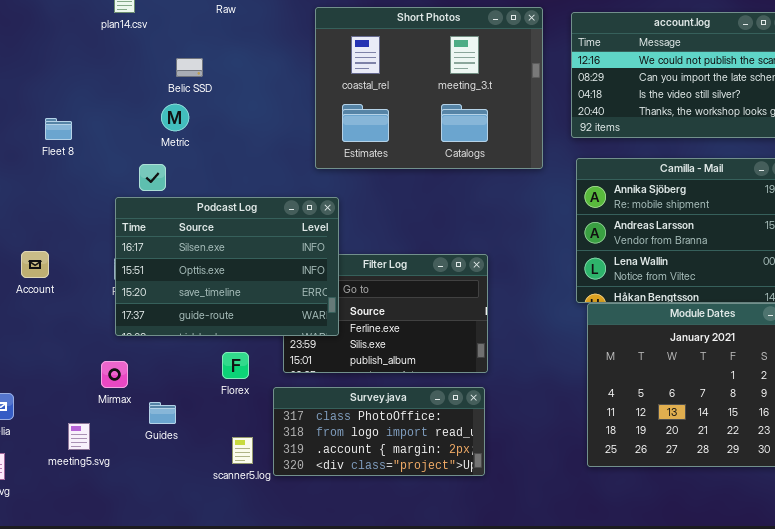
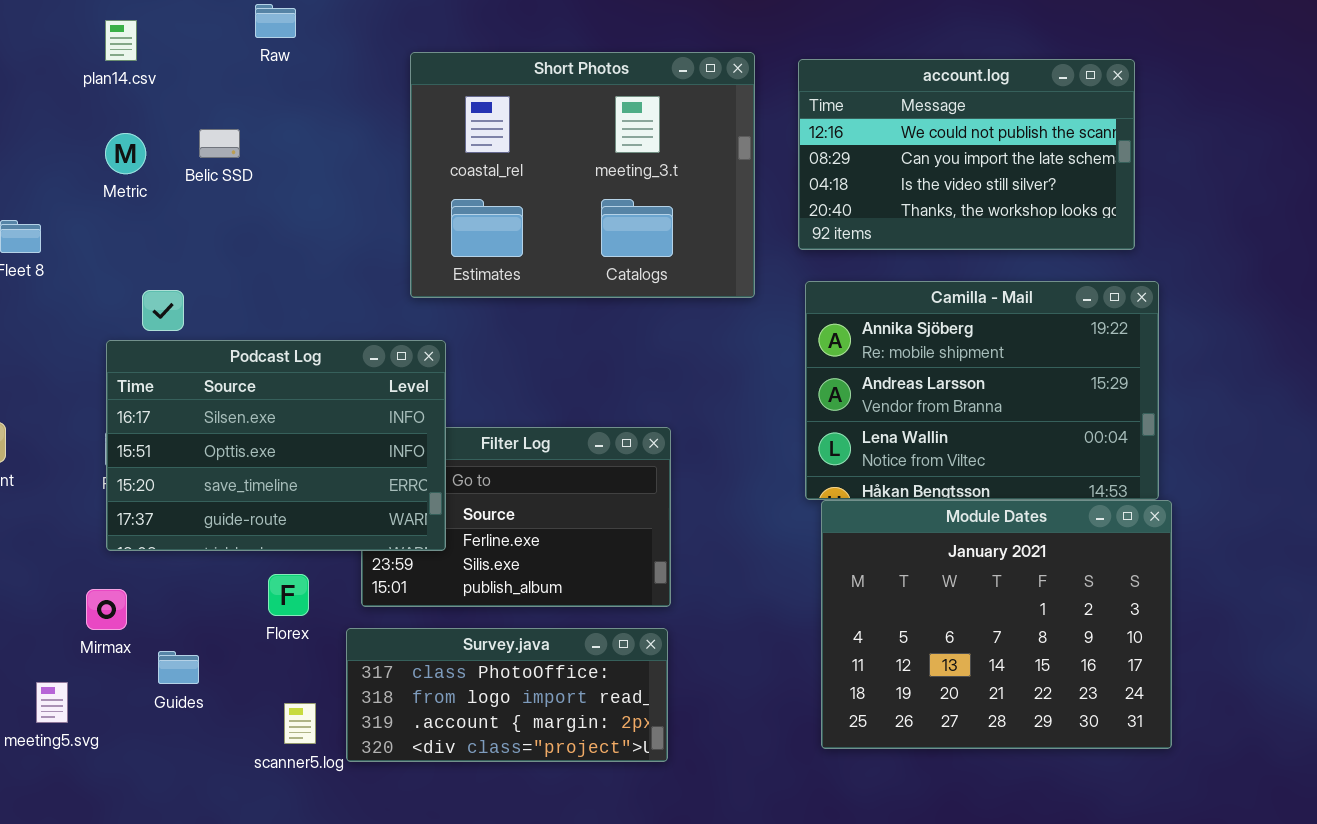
Metric: [161,104,189,131] -> [105,133,146,174], moved

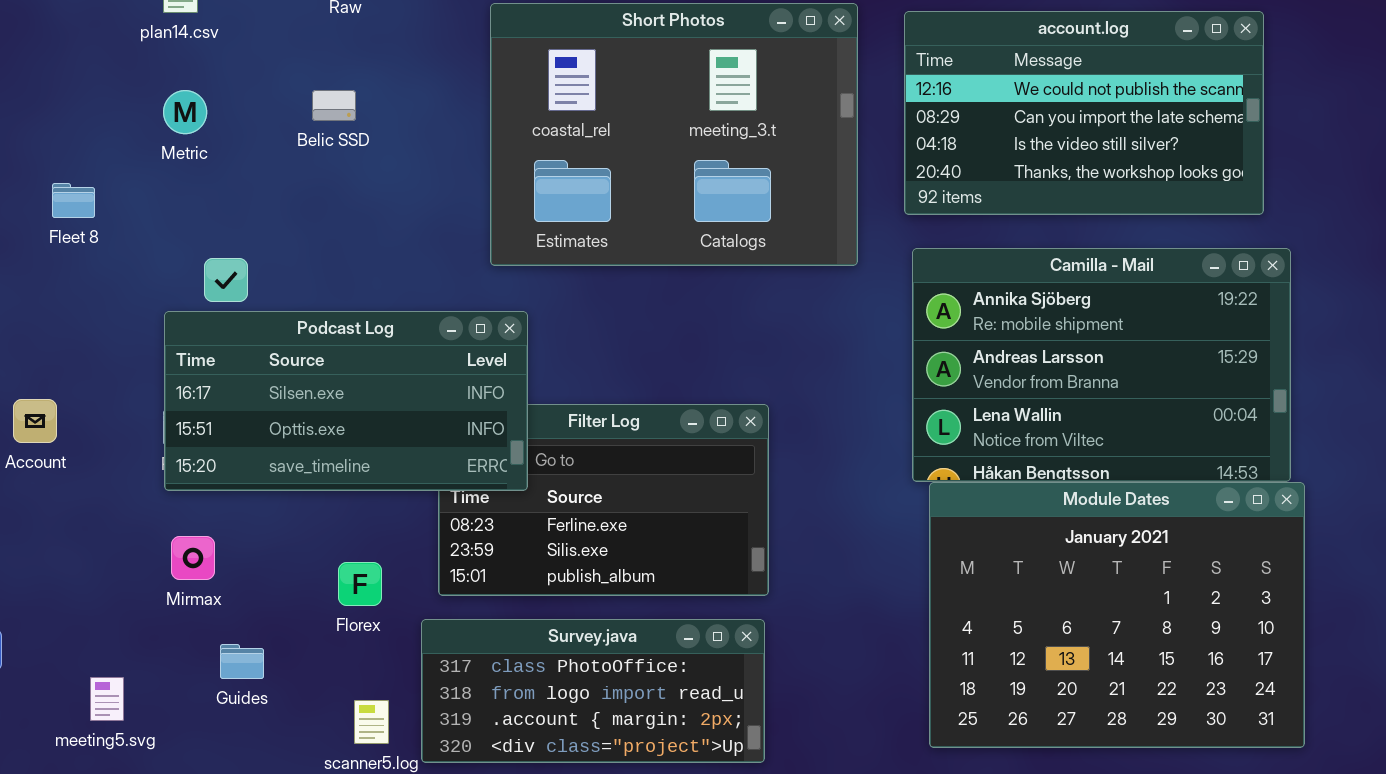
Belic SSD: [199,129,240,158] -> [312,90,356,121], moved
Podcast Log: [106,340,446,551] -> [164,311,528,491], resized
Mirmax: [86,589,127,630] -> [171,536,215,580], moved

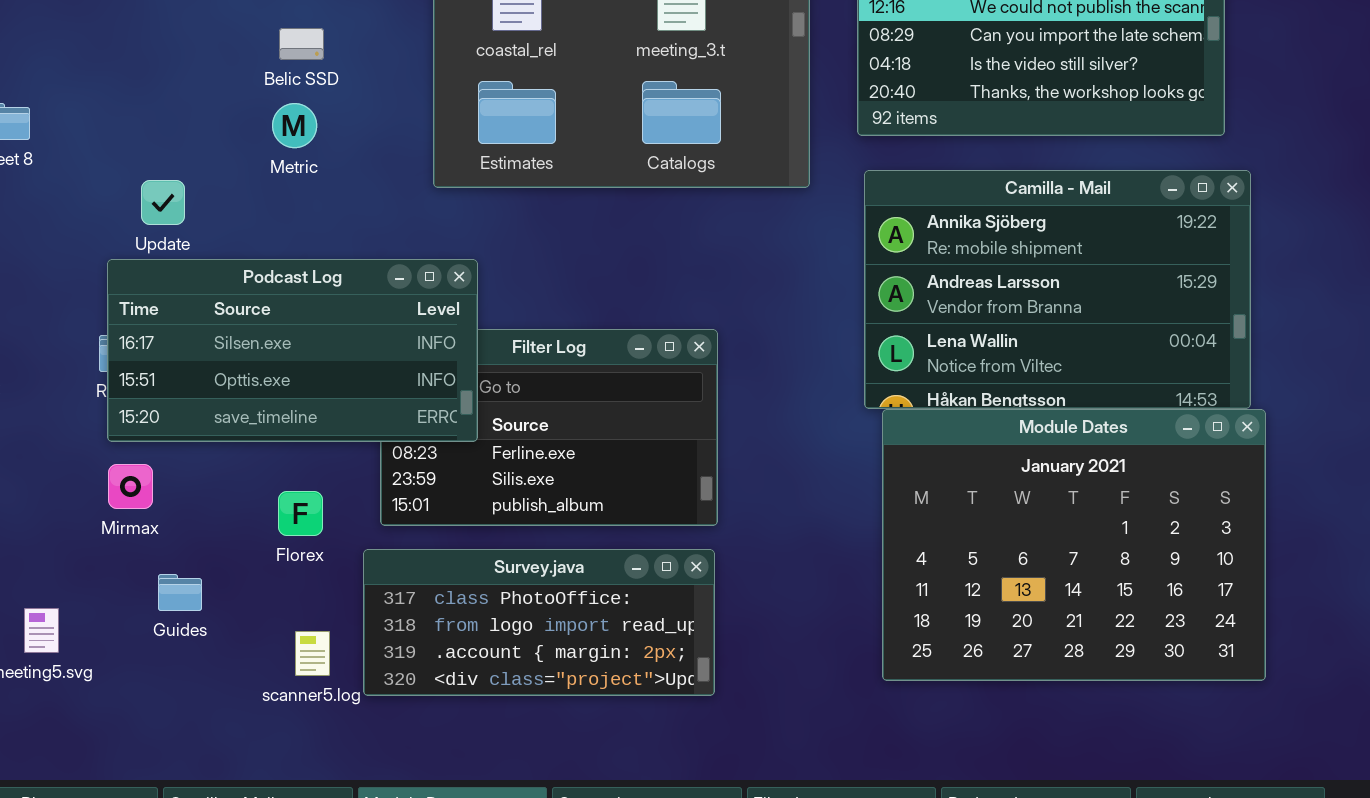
Metric: [163,90,207,134] -> [272,103,317,148], moved
Belic SSD: [312,90,356,121] -> [279,28,324,60], moved
Podcast Log: [164,311,528,491] -> [107,259,478,442], moved

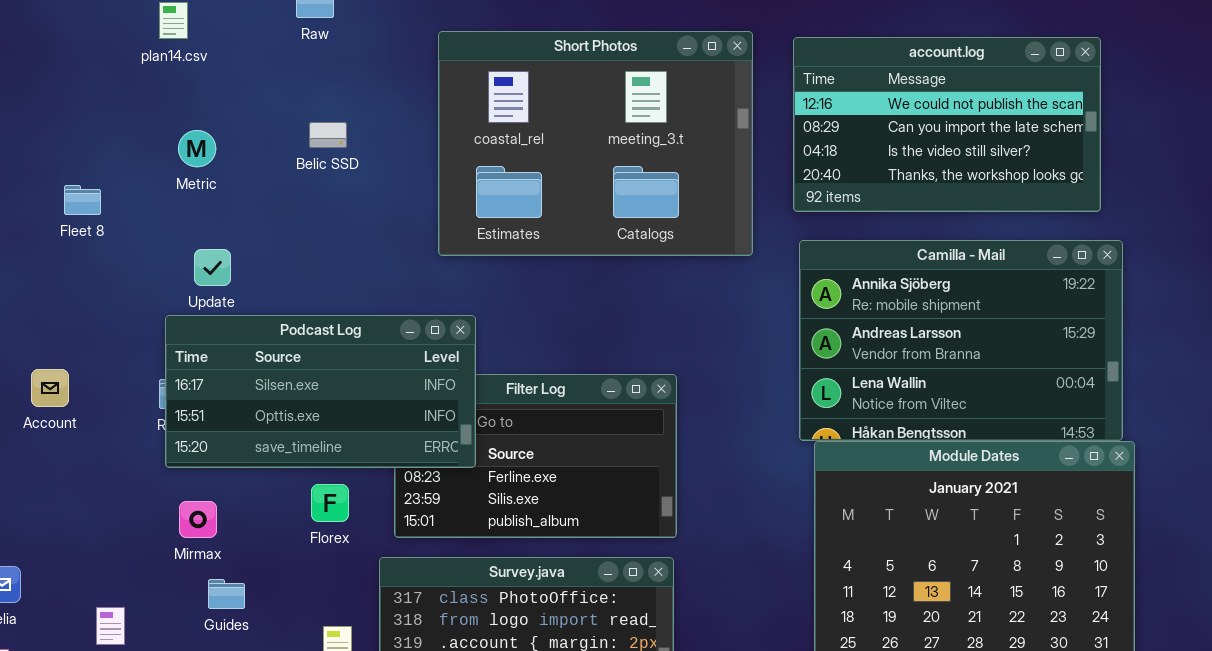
Metric: [272,103,317,148] -> [178,130,216,167], moved
Mirmax: [108,464,153,509] -> [179,501,217,538], moved
Florex: [278,491,323,536] -> [311,484,349,522], moved

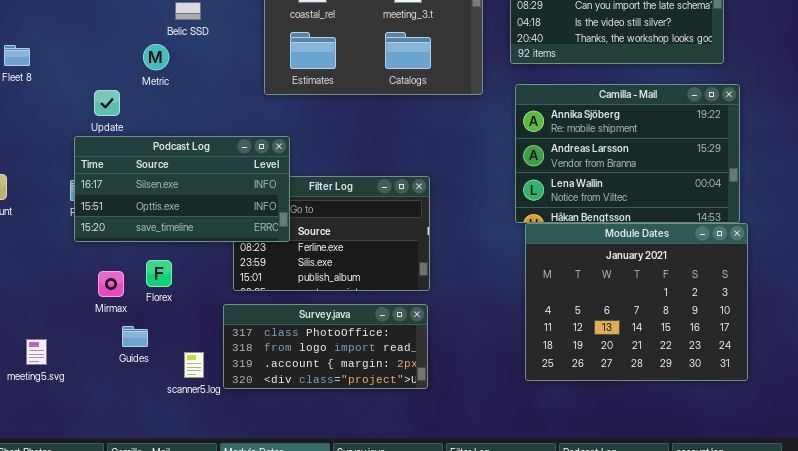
Metric: [178,130,216,167] -> [143,44,169,70], moved
Florex: [311,484,349,522] -> [146,260,172,287], moved
Mirmax: [179,501,217,538] -> [98,271,124,297], moved
Guides: [208,579,245,609] -> [122,326,148,347], moved

